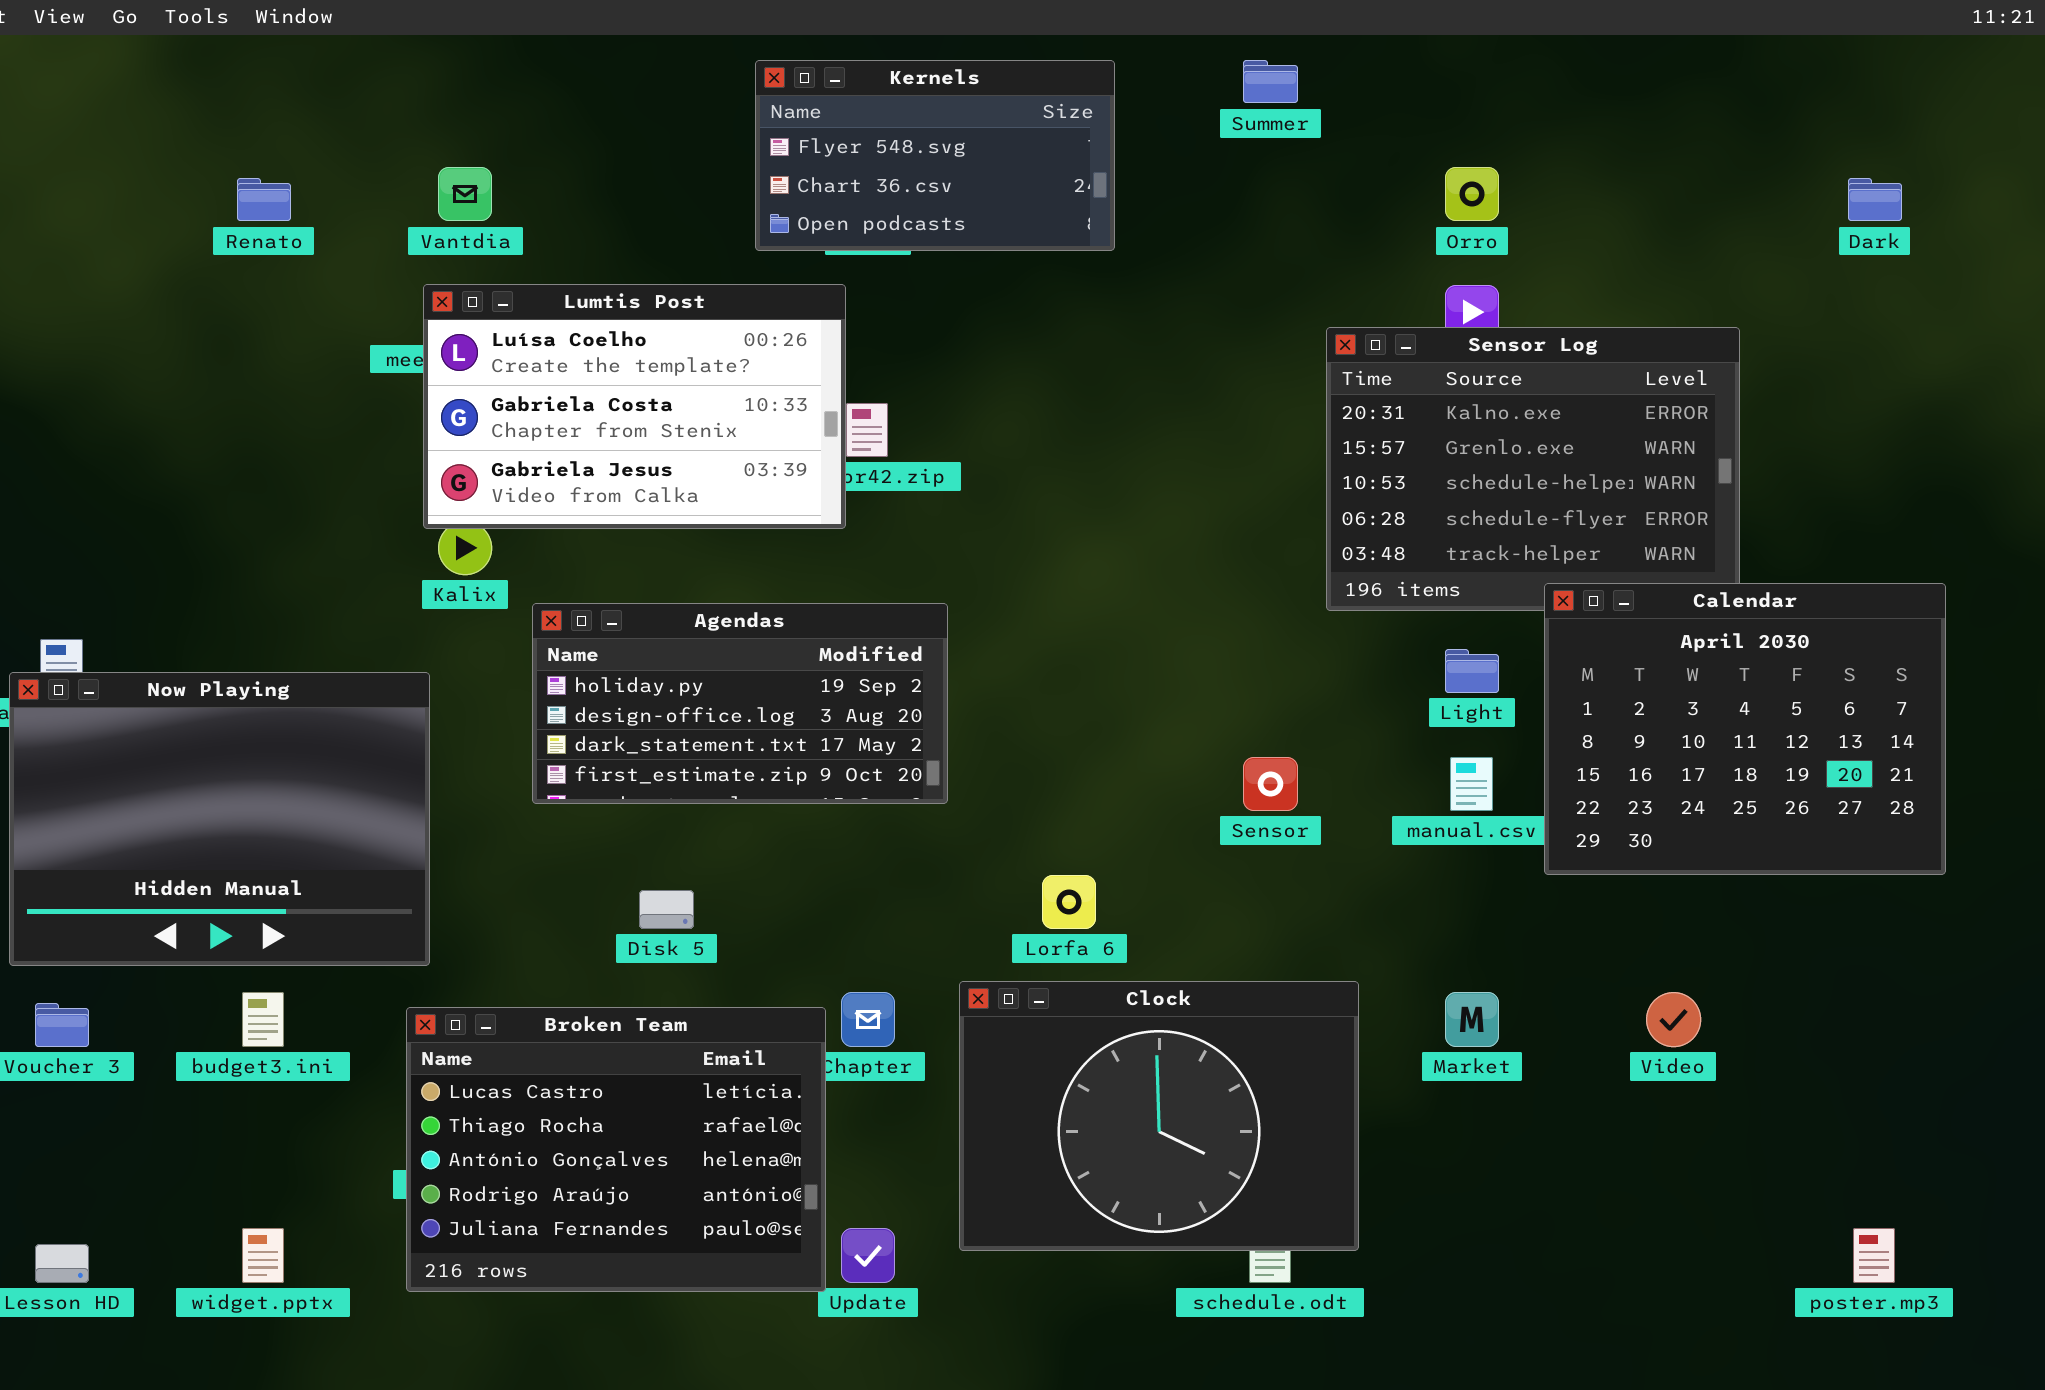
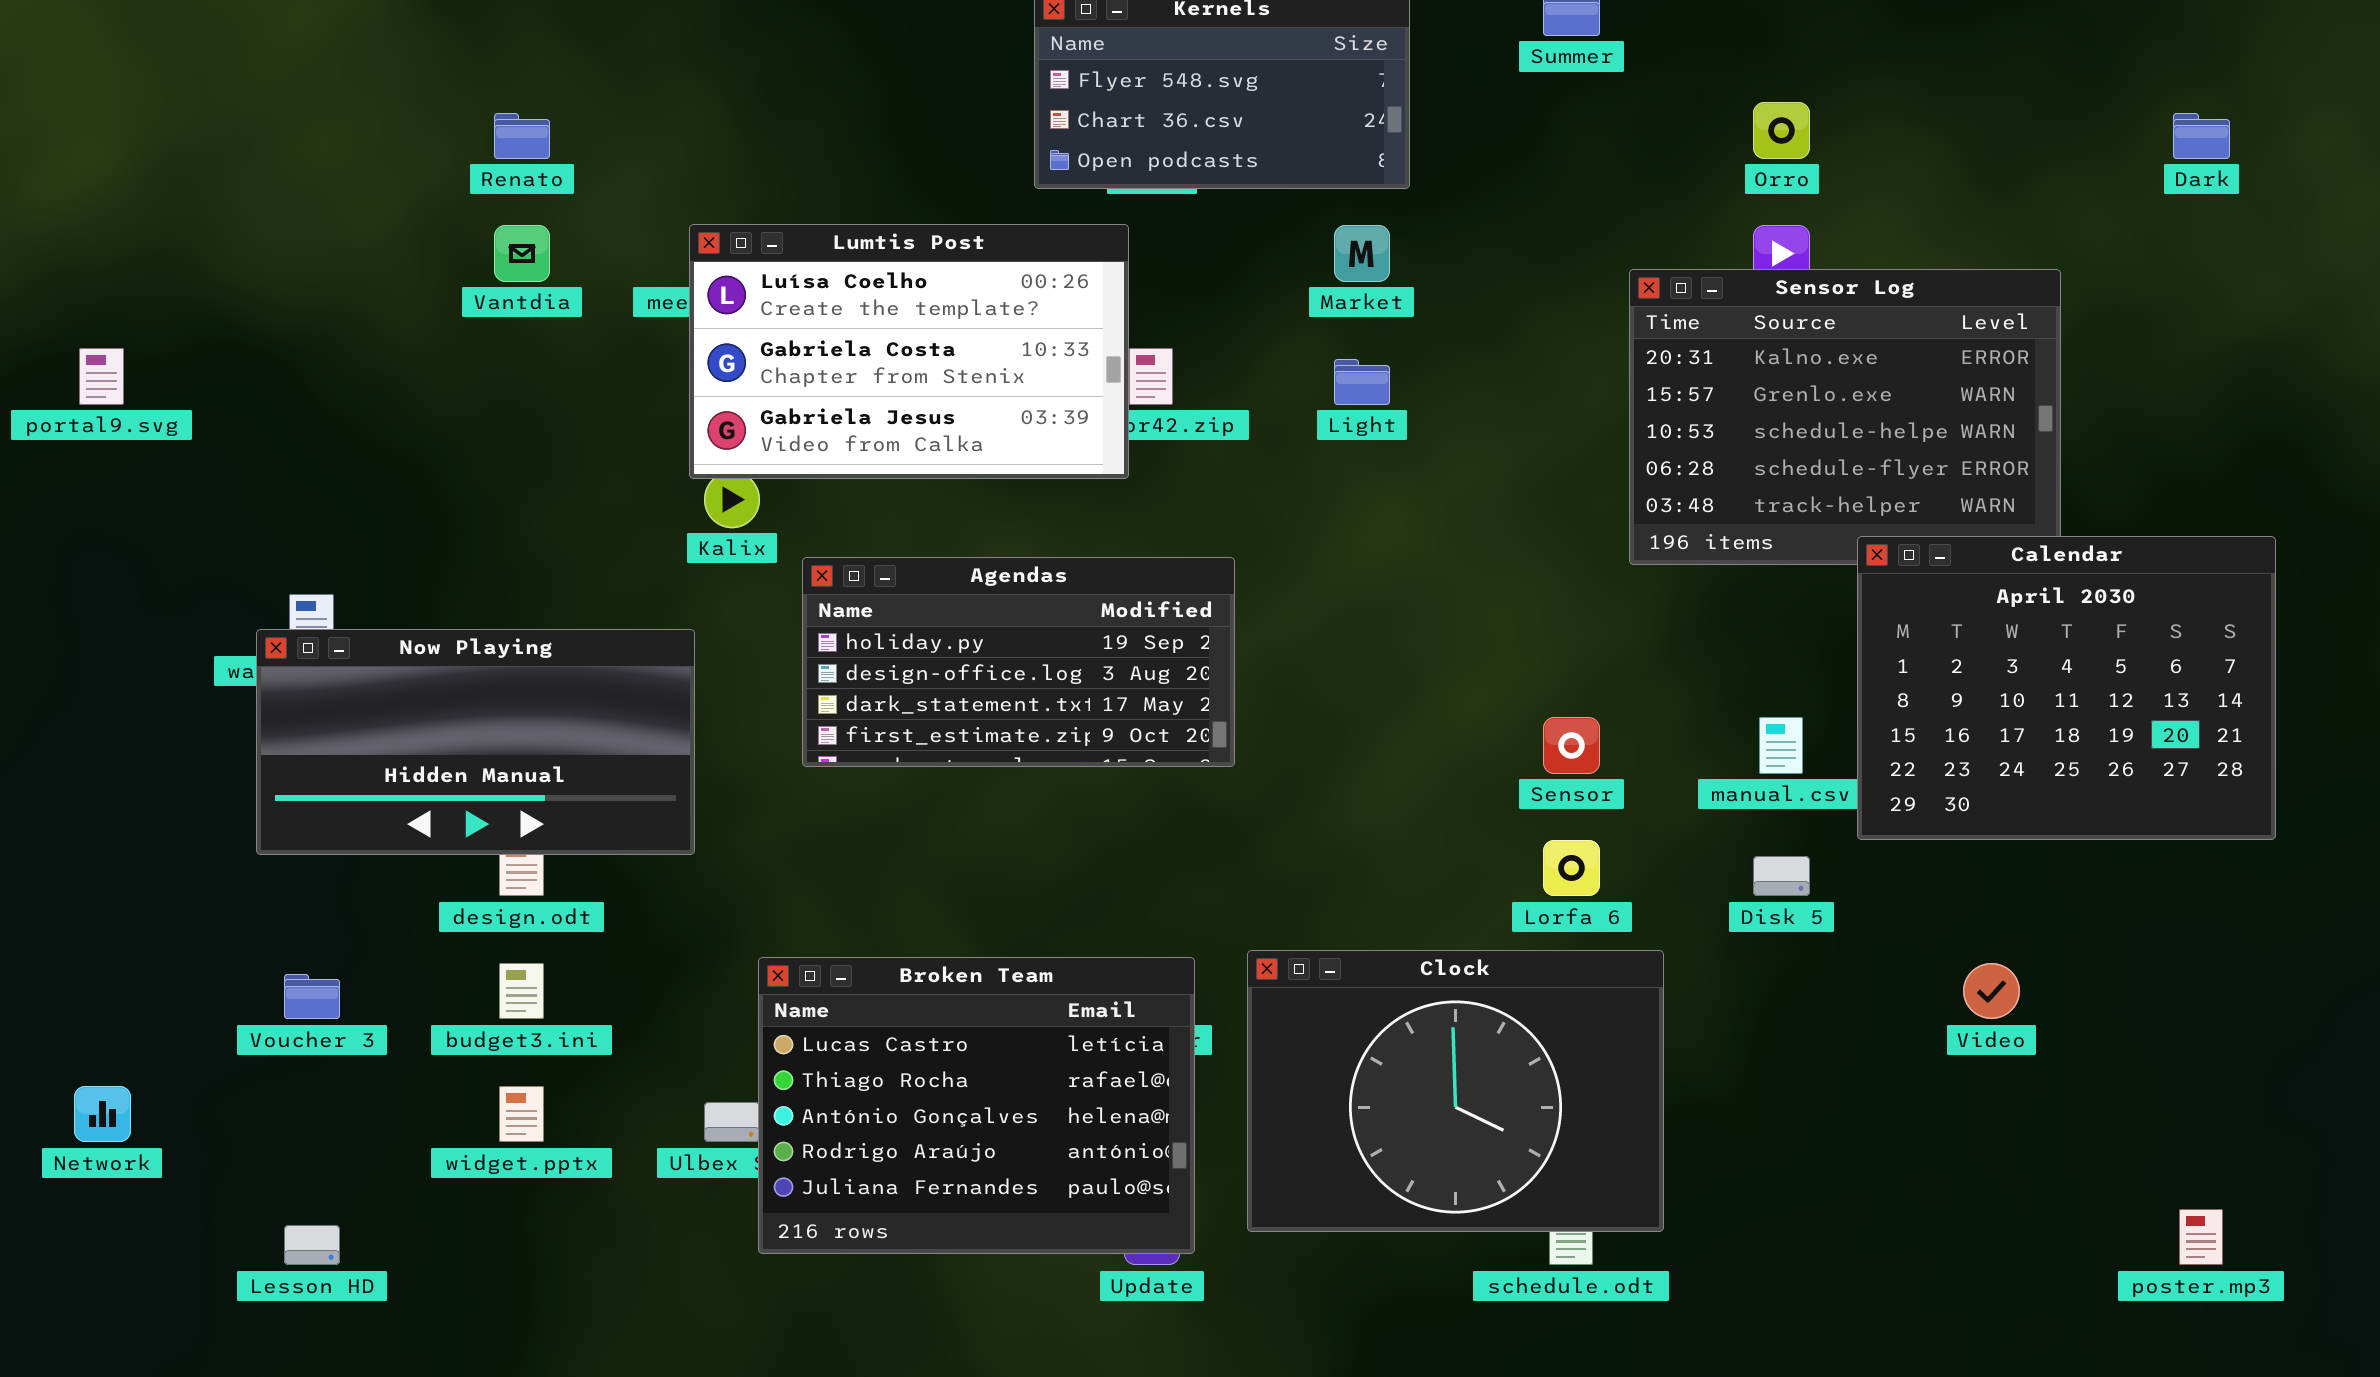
Vantdia: [438,167,492,221] -> [494,225,550,282], moved
Light: [1445,649,1499,693] -> [1334,359,1390,405], moved
Now Playing: [9,672,430,966] -> [256,629,695,855], resized
Lorfa 6: [1042,875,1096,929] -> [1543,840,1600,896], moved
Disk 5: [639,890,694,929] -> [1753,856,1810,896], moved
Market: [1445,992,1499,1047] -> [1334,225,1390,282], moved
Broken Team: [406,1007,826,1292] -> [758,957,1195,1254], moved
widget.pptx: [242,1228,284,1283] -> [499,1086,544,1142], moved

